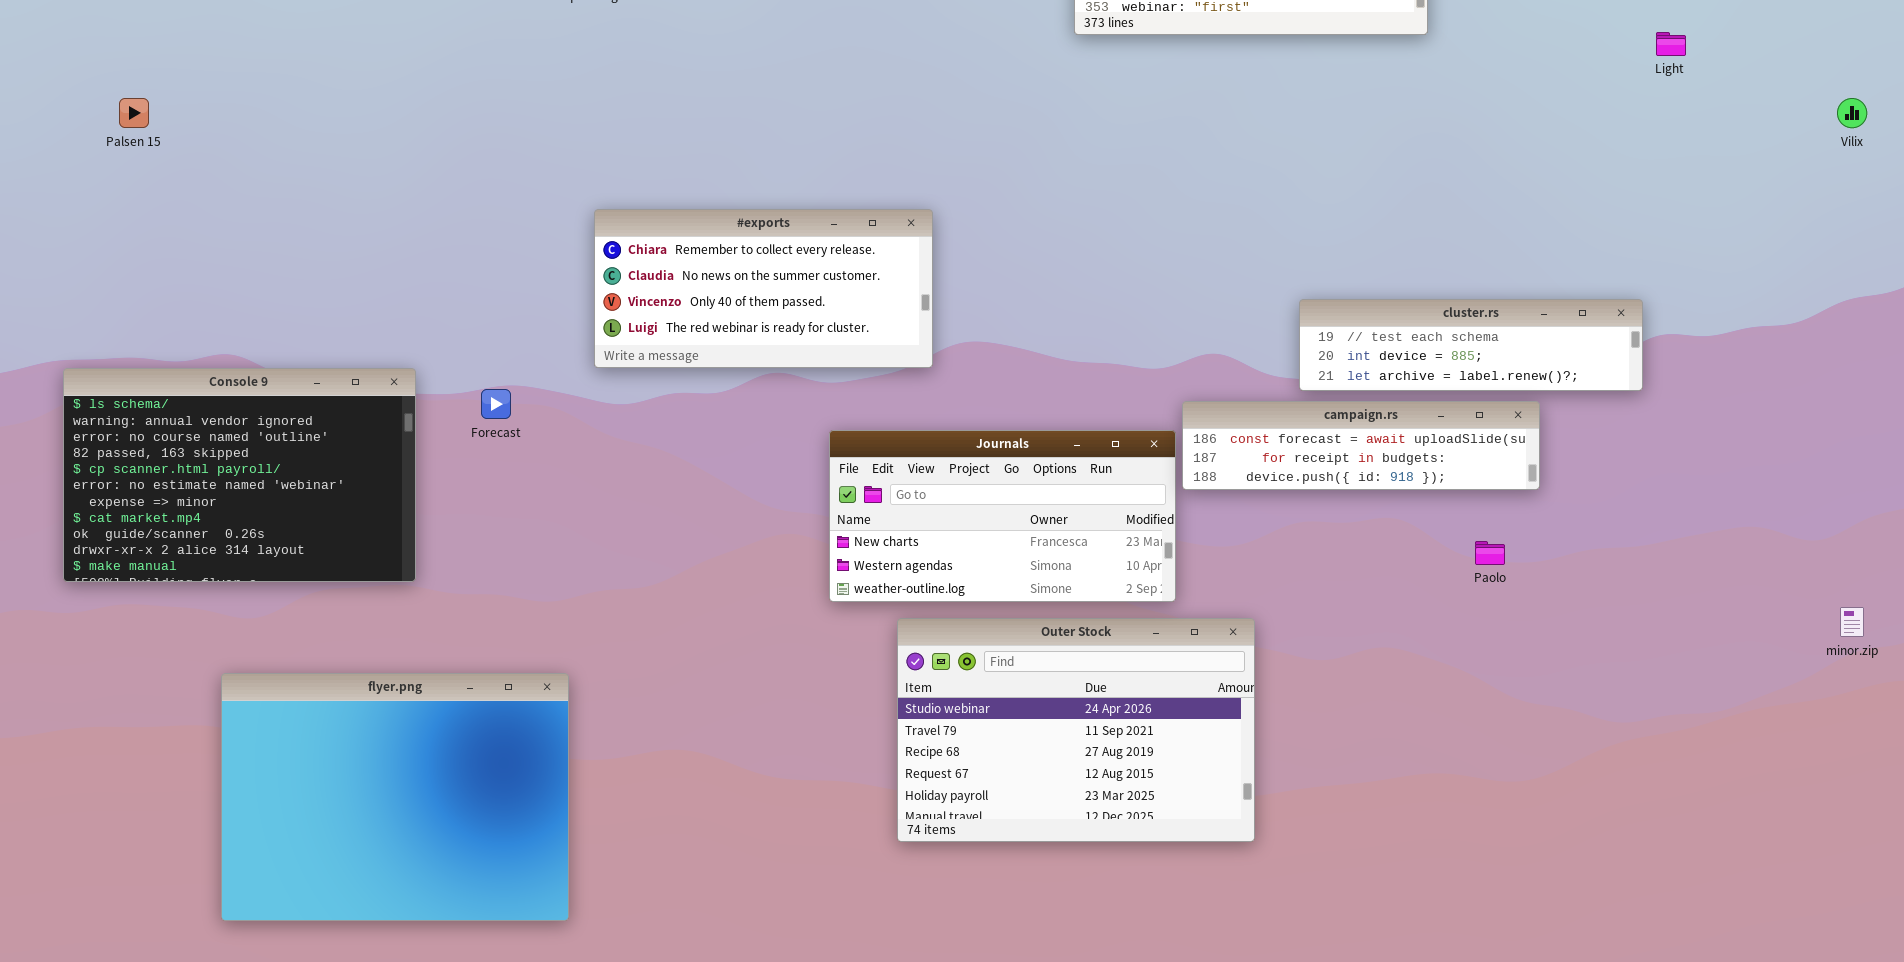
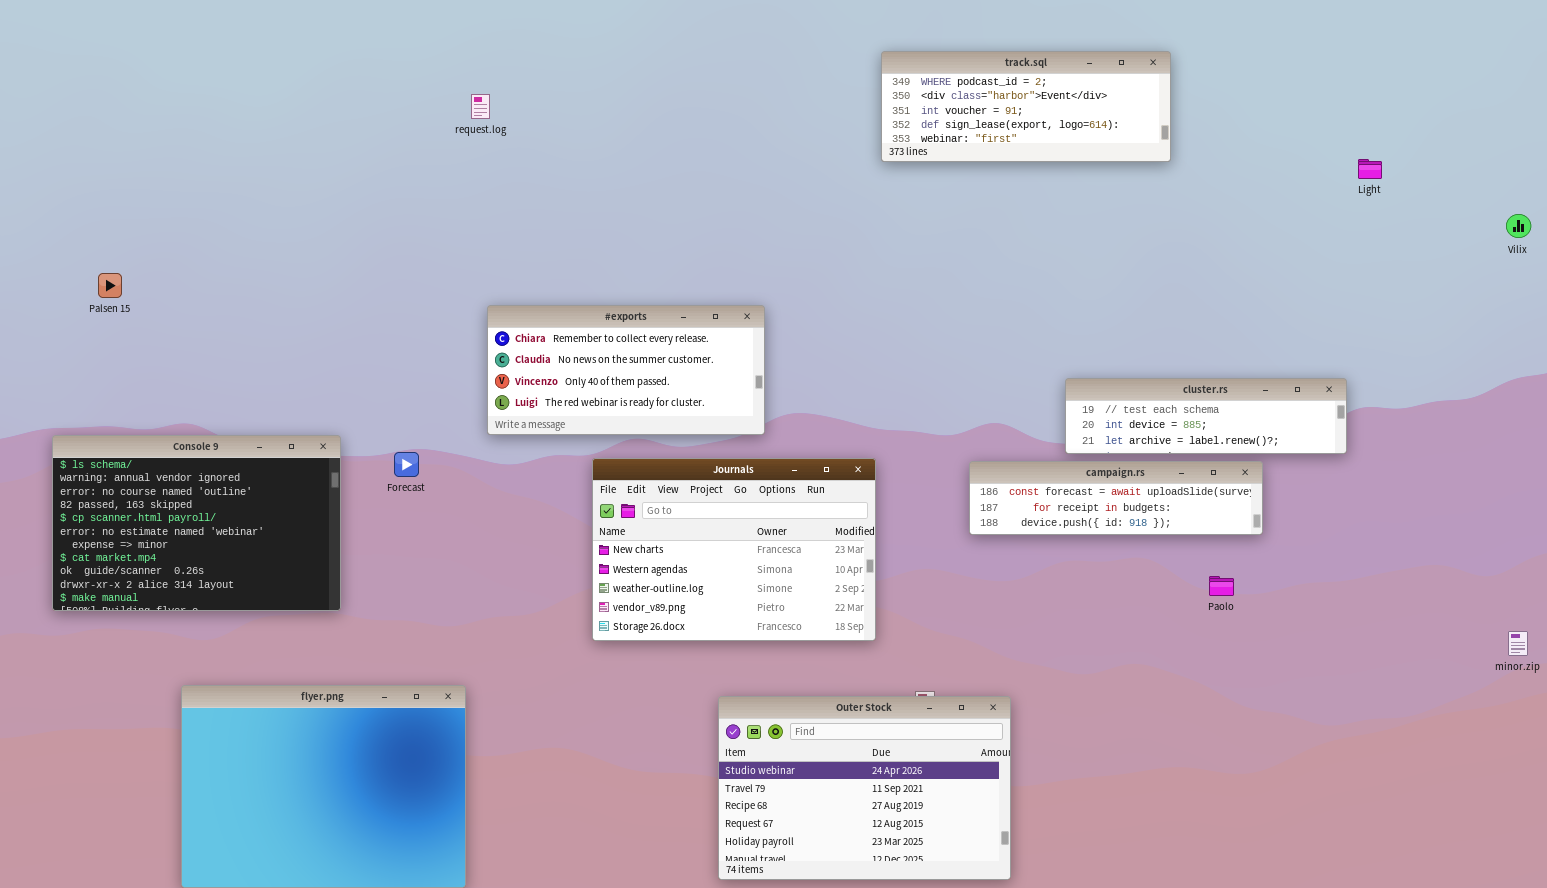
Palsen 15: [119,98,149,128] -> [98,273,122,298], moved
Journals: [829,430,1176,602] -> [592,458,876,641], moved, resized
Outer Stock: [897,618,1255,842] -> [718,696,1011,880], moved

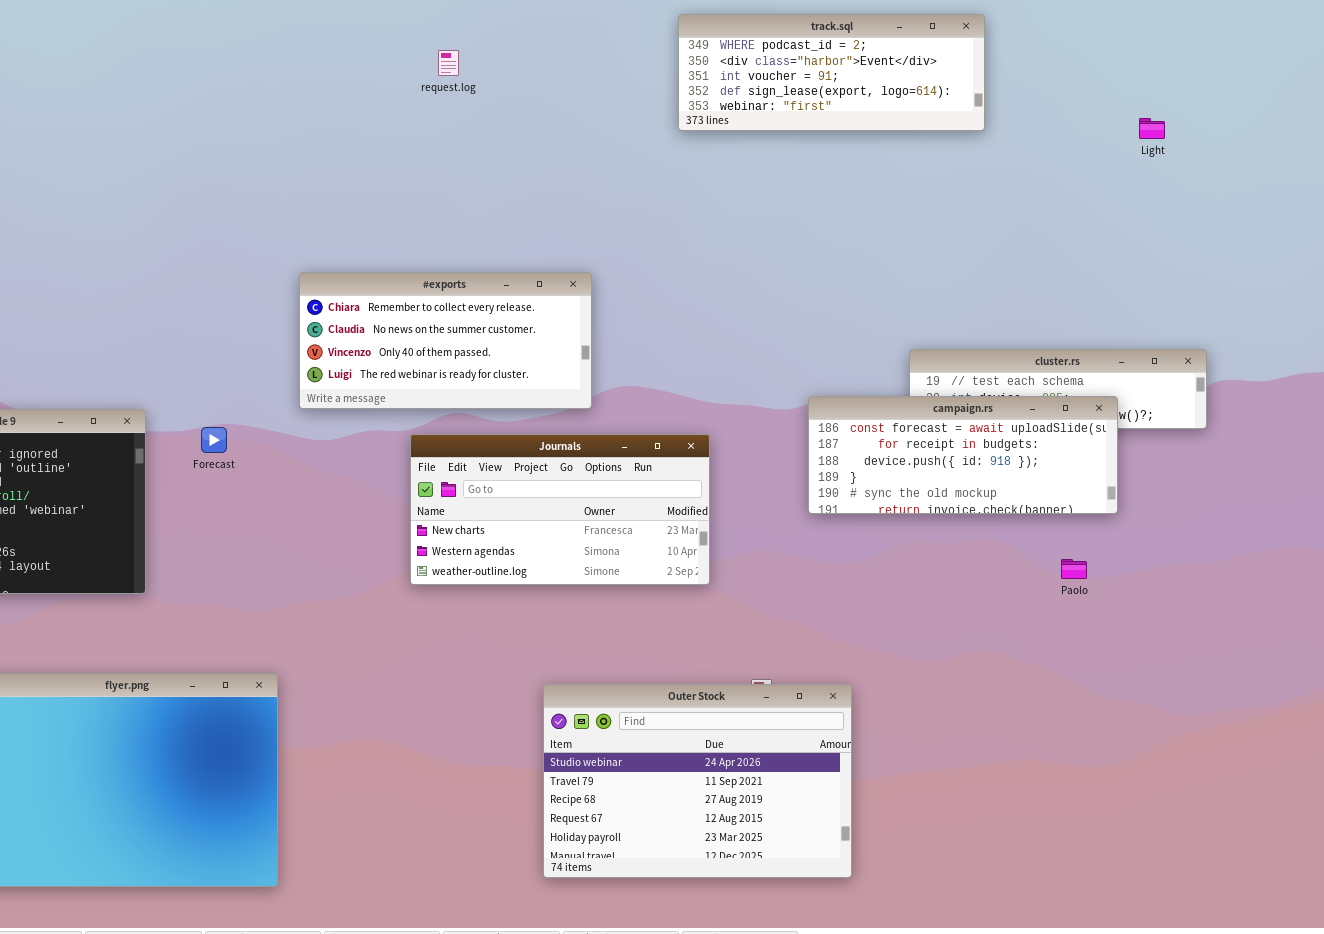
track.sql: [881,51,1171,162] -> [678,14,985,131], moved
request.log: [471,94,490,119] -> [438,50,459,76], moved
Light: [1358,159,1382,179] -> [1139,118,1165,139], moved
Journals: [592,458,876,641] -> [410,434,710,585], resized
campaign.rs: [969,461,1263,535] -> [808,396,1118,514], resized

